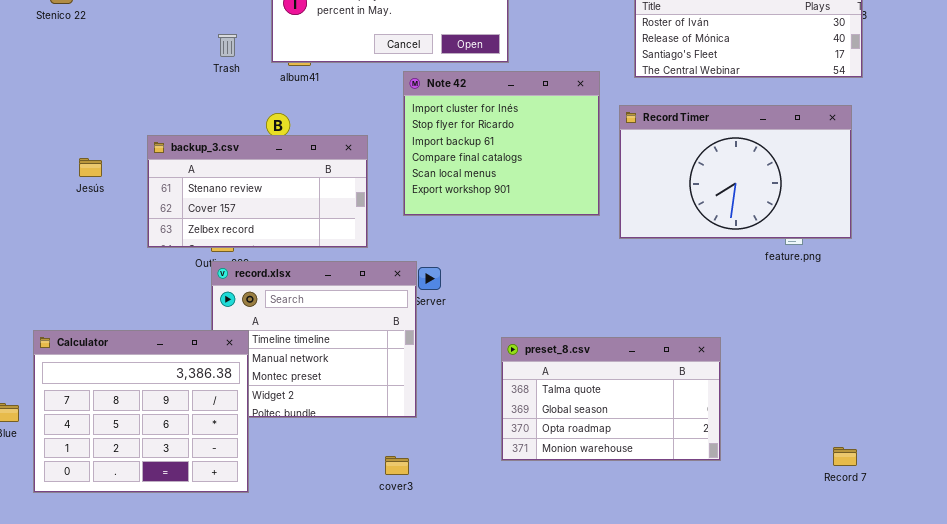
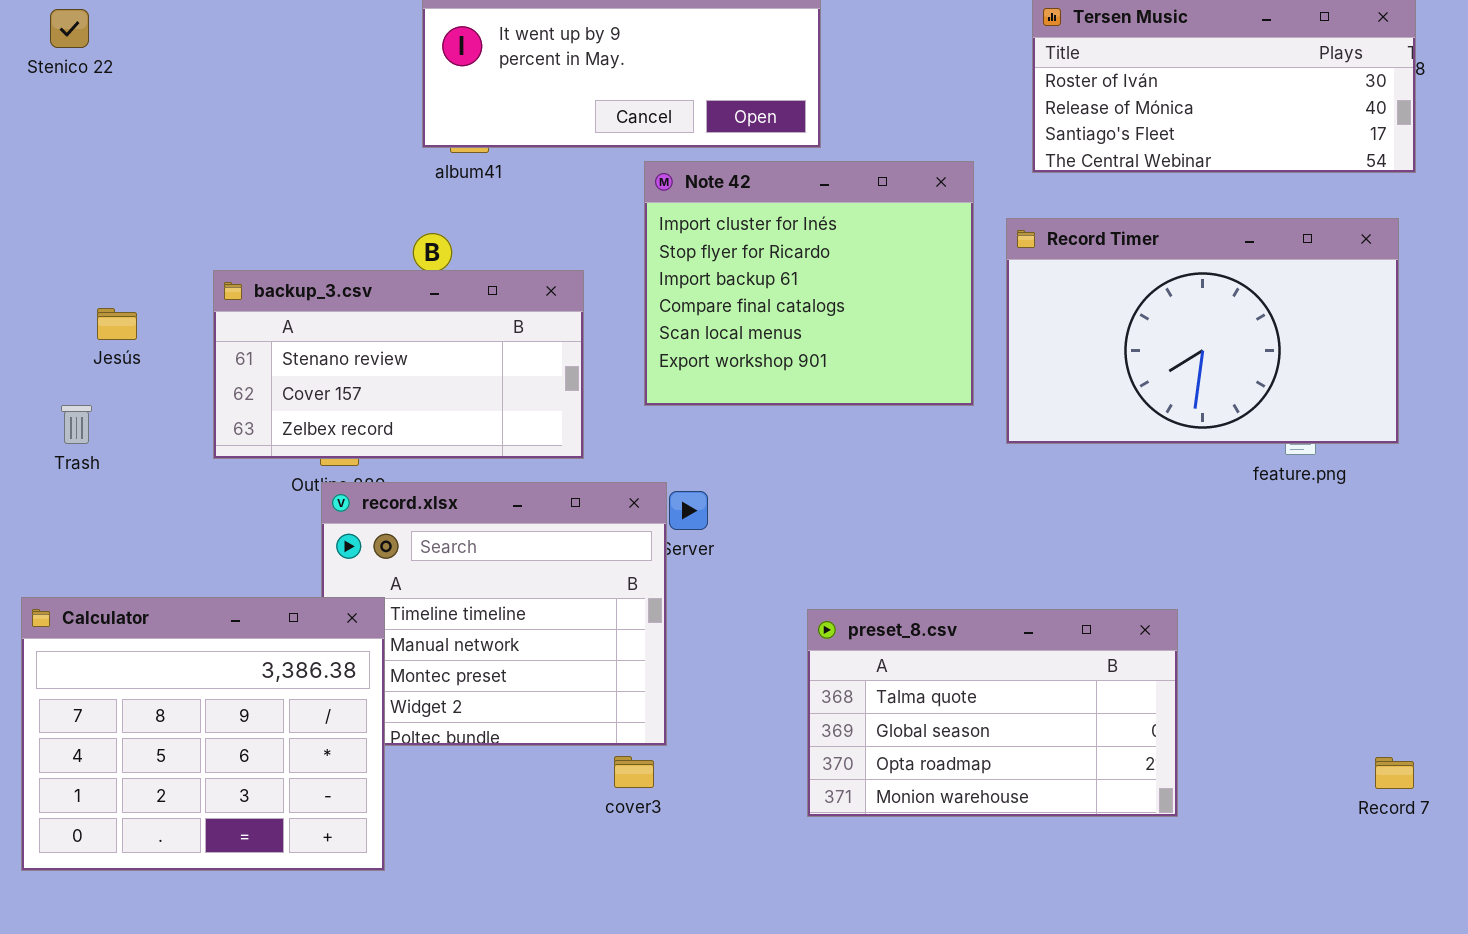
Trash: [218,34,237,57] -> [61,405,92,444], moved
Record 7: [833,447,857,466] -> [1375,757,1414,789], moved
cover3: [385,456,409,475] -> [614,756,654,788], moved

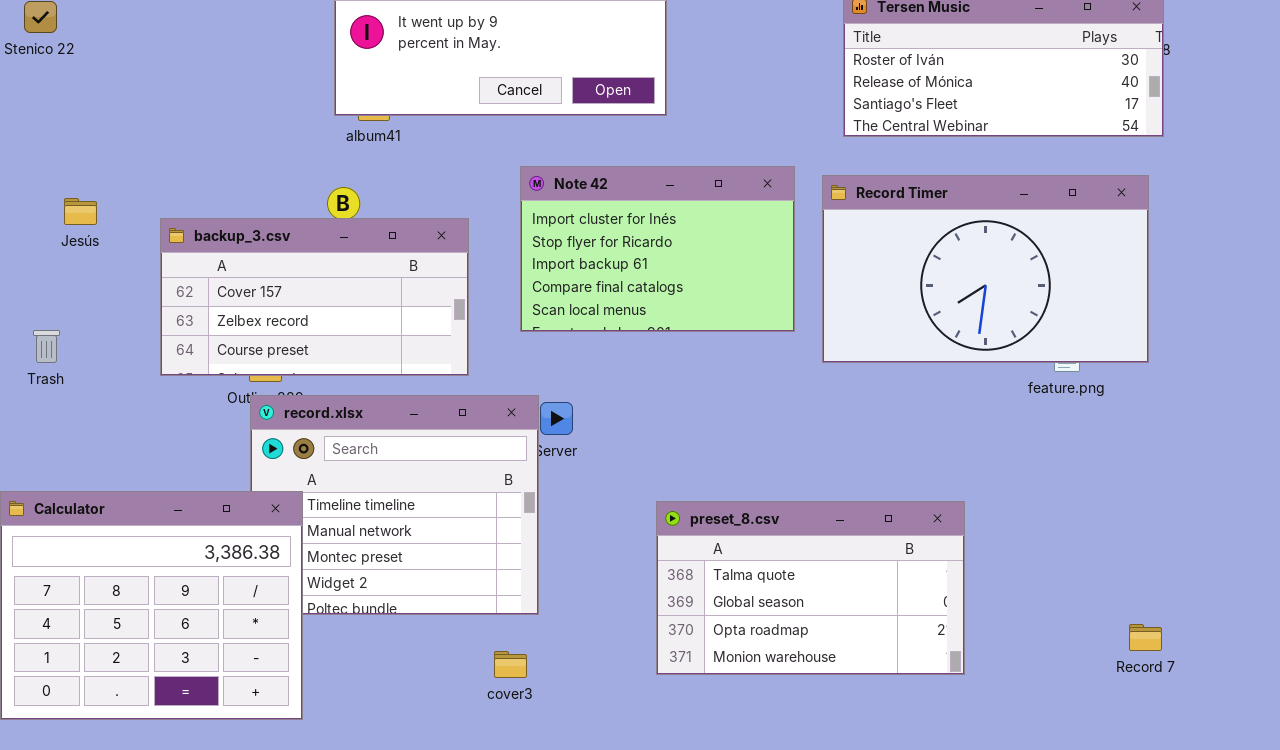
Note 42: [644,161,974,406] -> [520,166,795,332], resized
backup_3.csv: [213,270,584,459] -> [160,218,469,376], scrolled down 1 row
Jesús: [97,308,137,340] -> [64,198,97,225], moved
cover3: [614,756,654,788] -> [494,651,527,678], moved

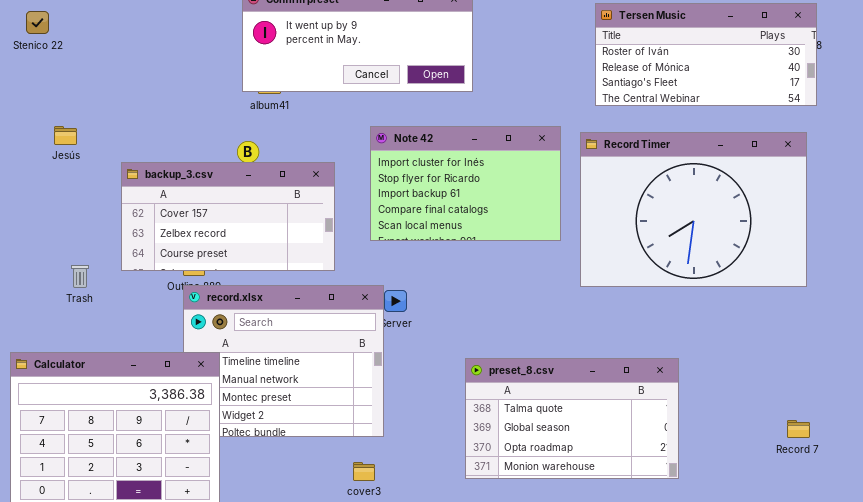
Record Timer: [822,175,1149,363] -> [580,132,807,287], resized
Jesús: [64,198,97,225] -> [54,126,77,145], moved
Trash: [33,330,60,363] -> [71,265,89,288], moved
Record 7: [1129,624,1162,651] -> [787,420,810,438], moved

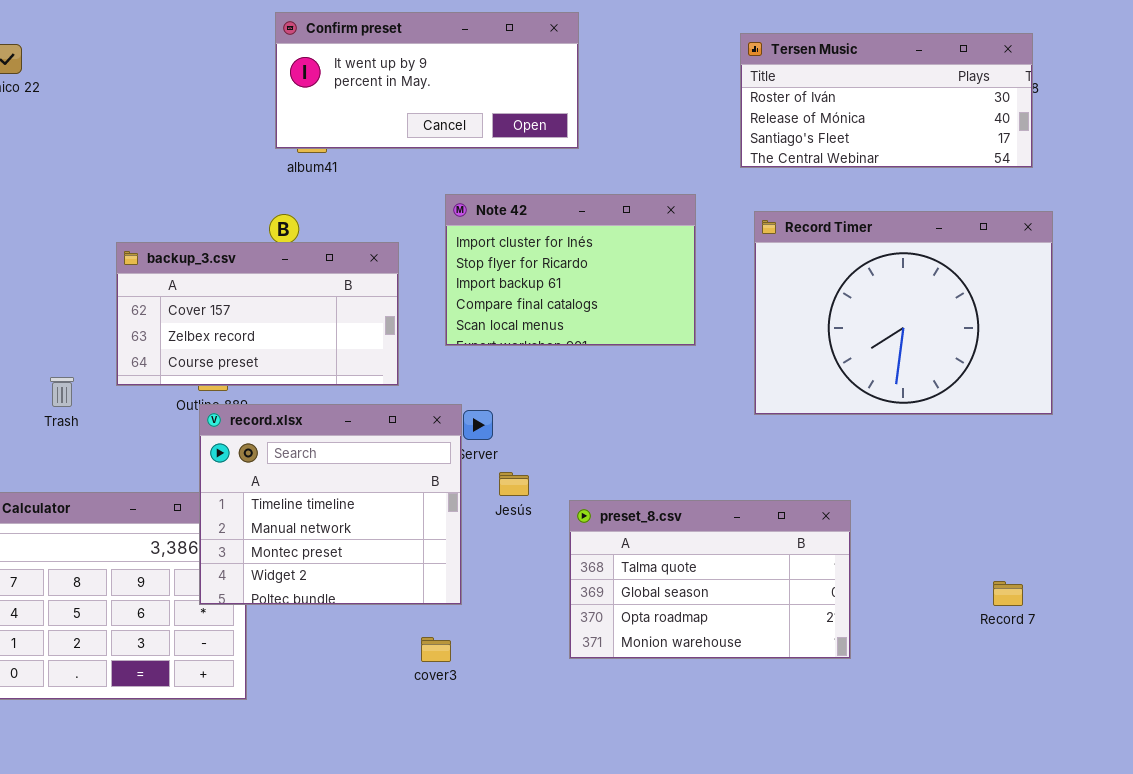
Jesús: [54,126,77,145] -> [499,472,529,496], moved
Record Timer: [580,132,807,287] -> [754,211,1053,415], moved
record.xlsx: [183,285,384,437] -> [199,404,462,605], raised

